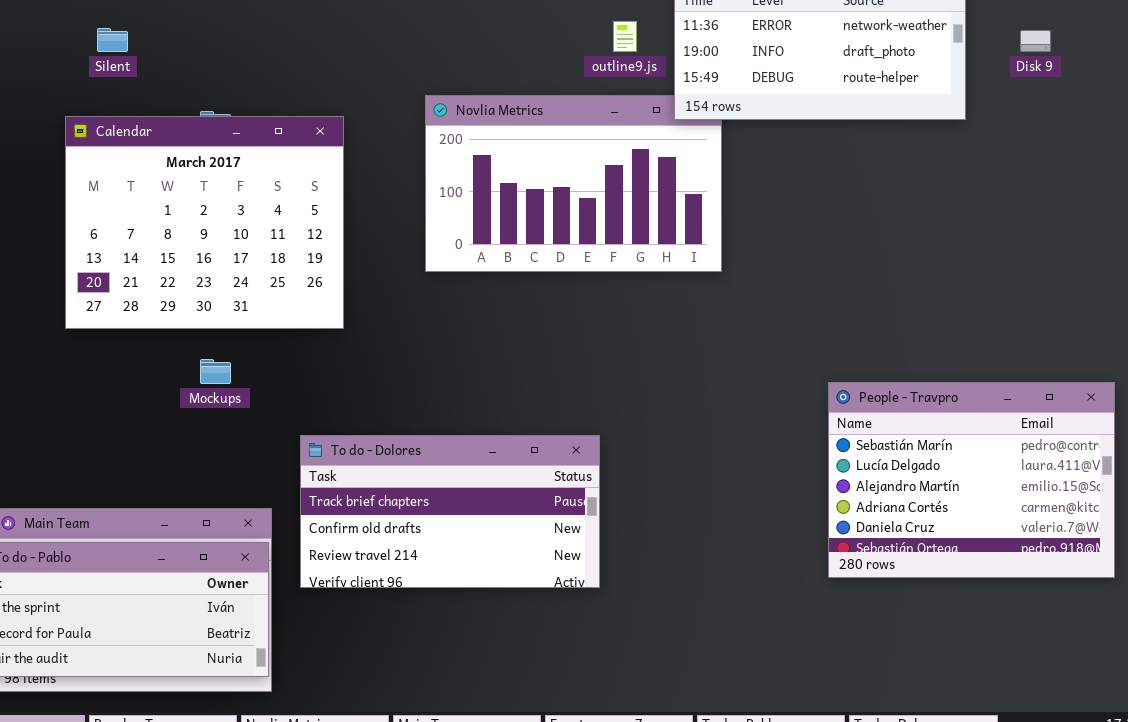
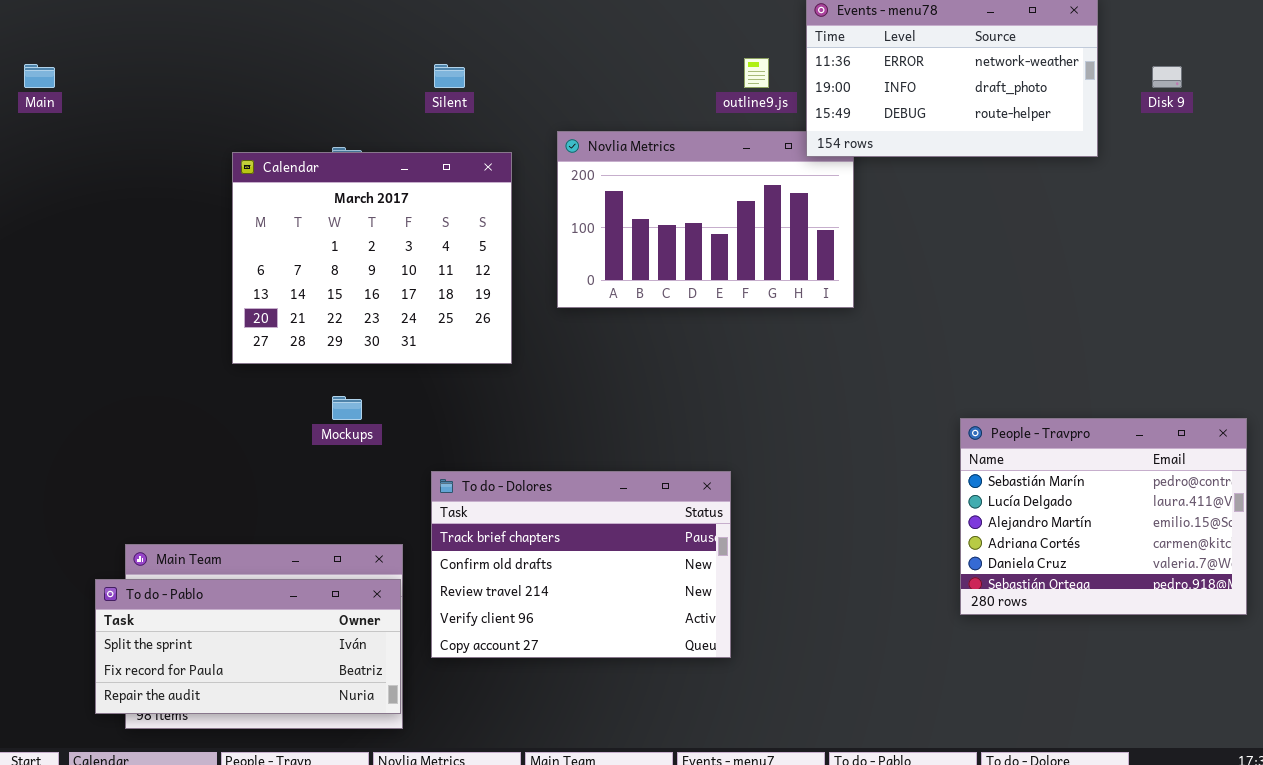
Silent: [97,28,128,52] -> [434,64,465,88], moved
Calendar: [65,116,344,329] -> [232,152,512,364], moved
To do - Dolores: [300,435,600,588] -> [431,471,731,658], resized

